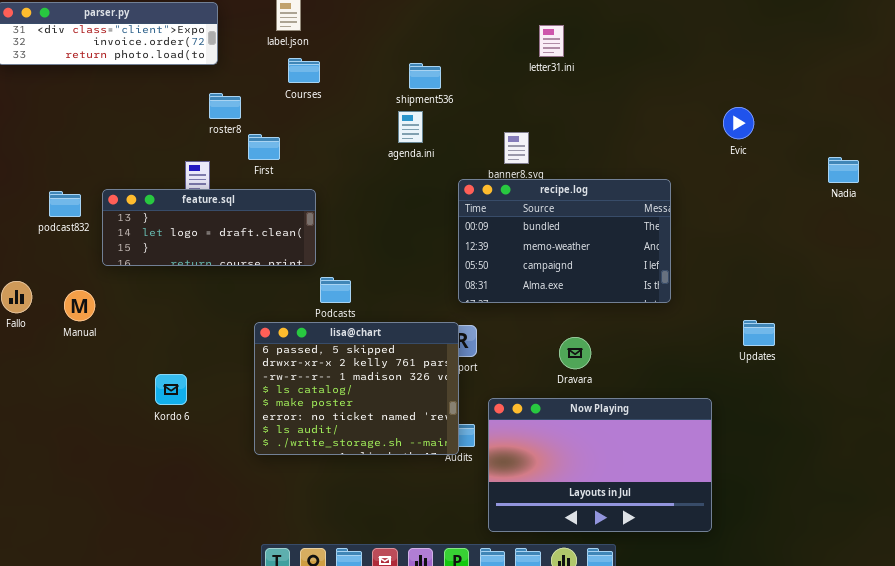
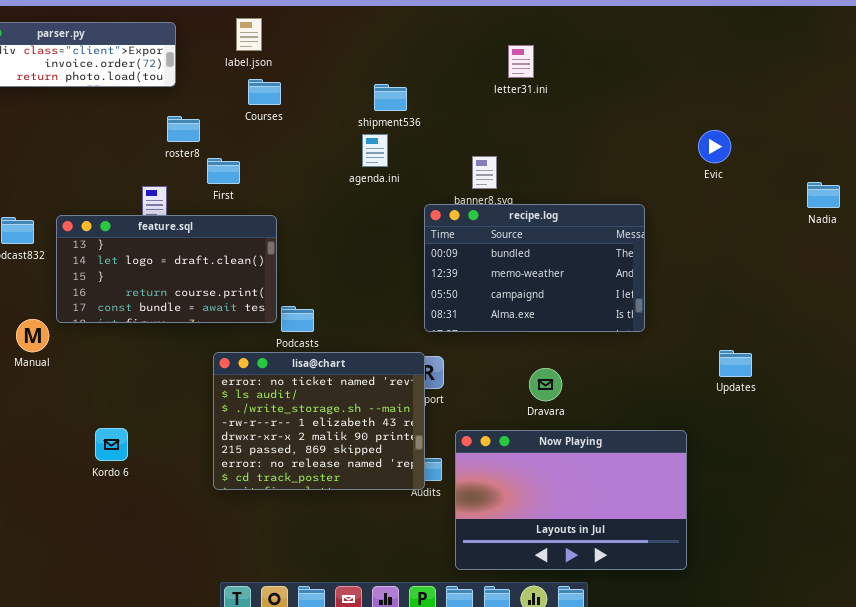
feature.sql: [102,189,316,266] -> [56,215,277,323], resized
lisa@chart: [254,322,459,455] -> [213,352,425,490], scrolled down 5 rows
Kordo 6: [155,374,187,405] -> [95,428,128,461], moved

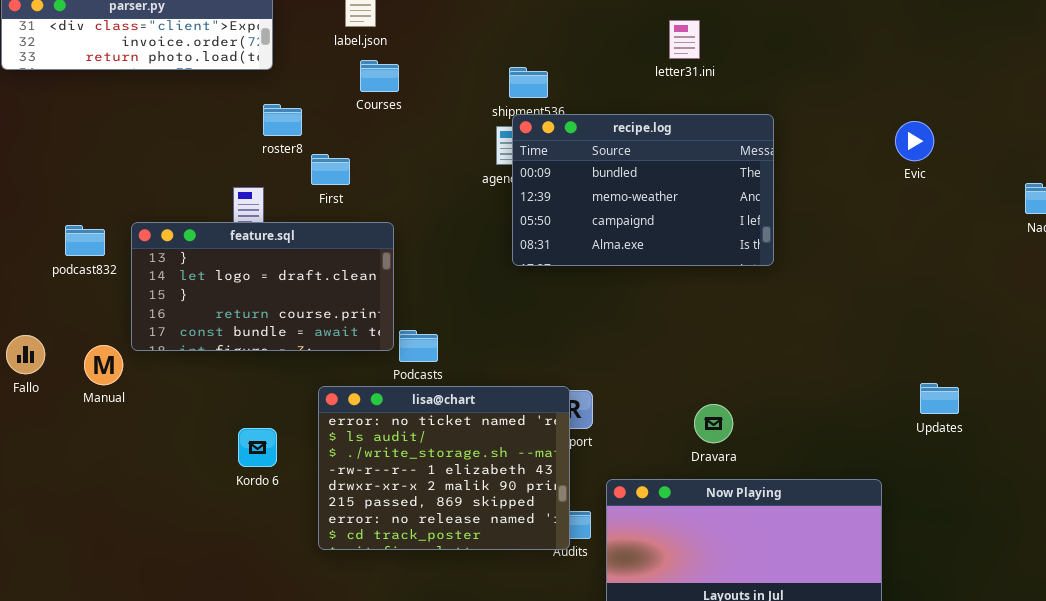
recipe.log: [424,204,645,332] -> [512,114,774,266], moved
Kordo 6: [95,428,128,461] -> [238,428,277,467], moved

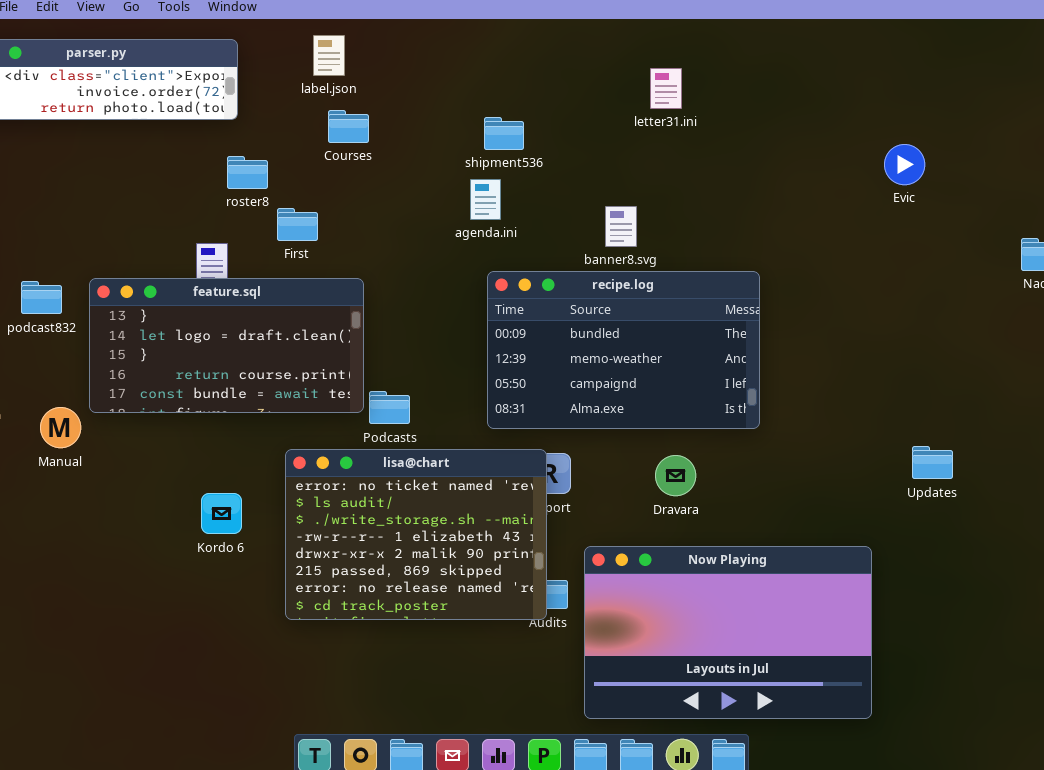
recipe.log: [512,114,774,266] -> [487,271,760,429], moved
Evic: [895,121,934,161] -> [884,144,925,185], moved
Dravara: [694,404,733,443] -> [655,455,696,496], moved

